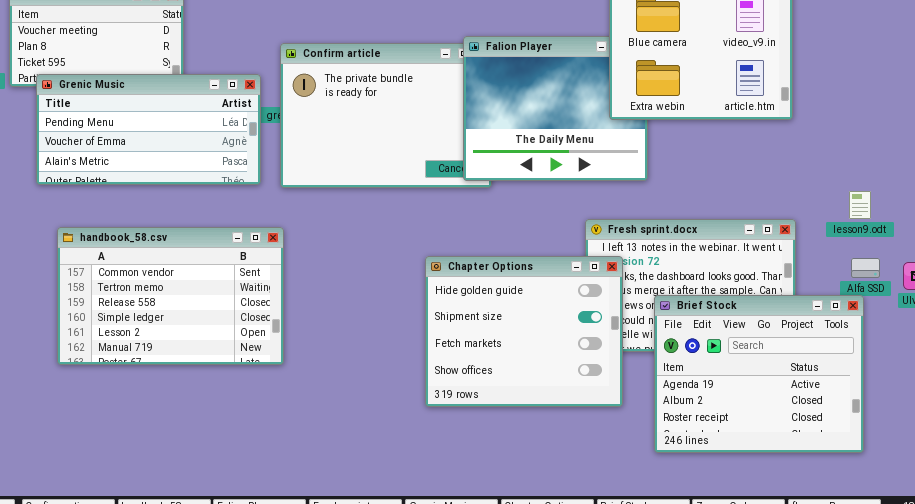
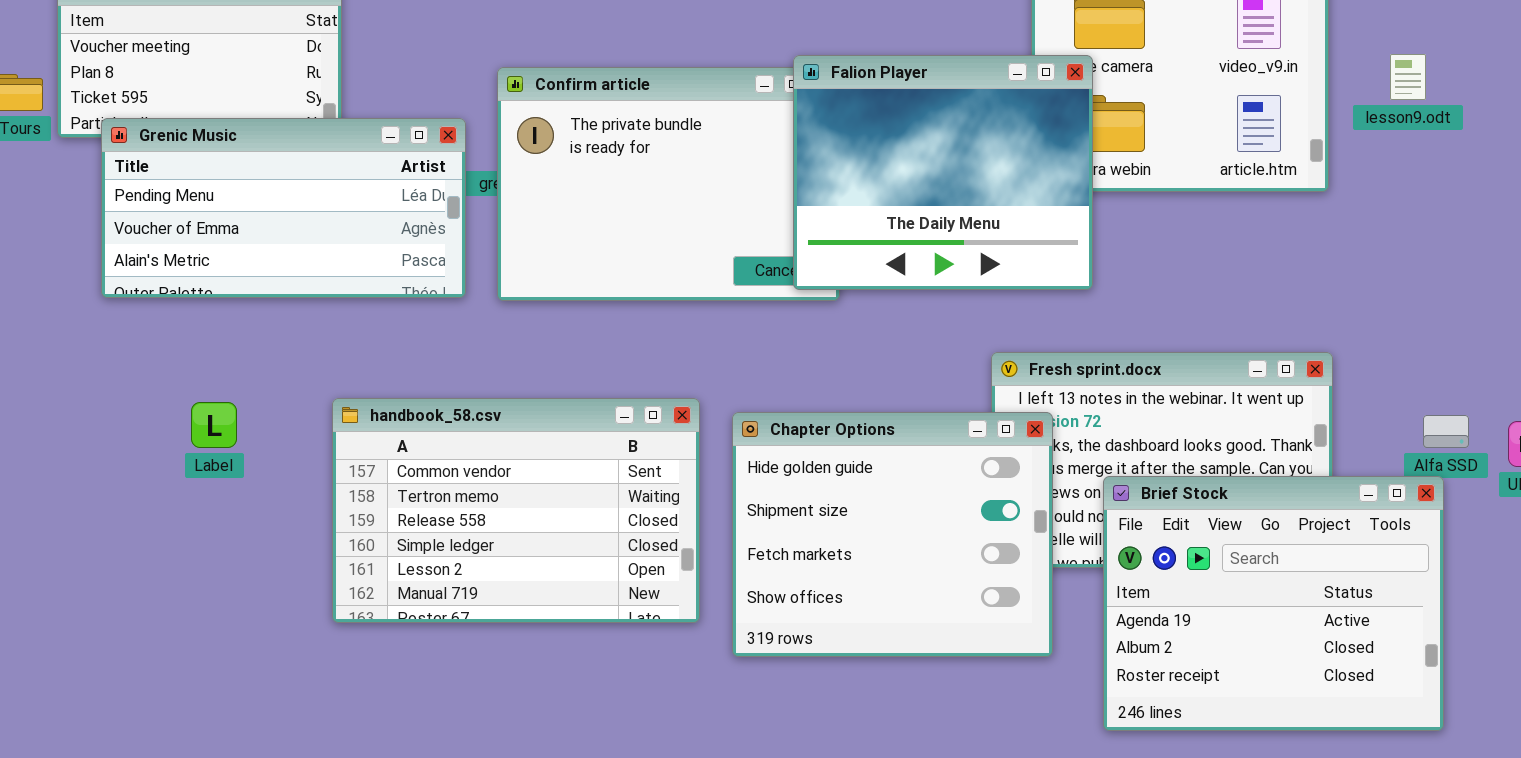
Falion Player: [463,36,648,181] -> [793,55,1093,290], raised
lesson9.odt: [849,191,871,219] -> [1390,54,1426,100], moved
handbook_58.csv: [57,227,284,365] -> [332,398,700,623], moved

